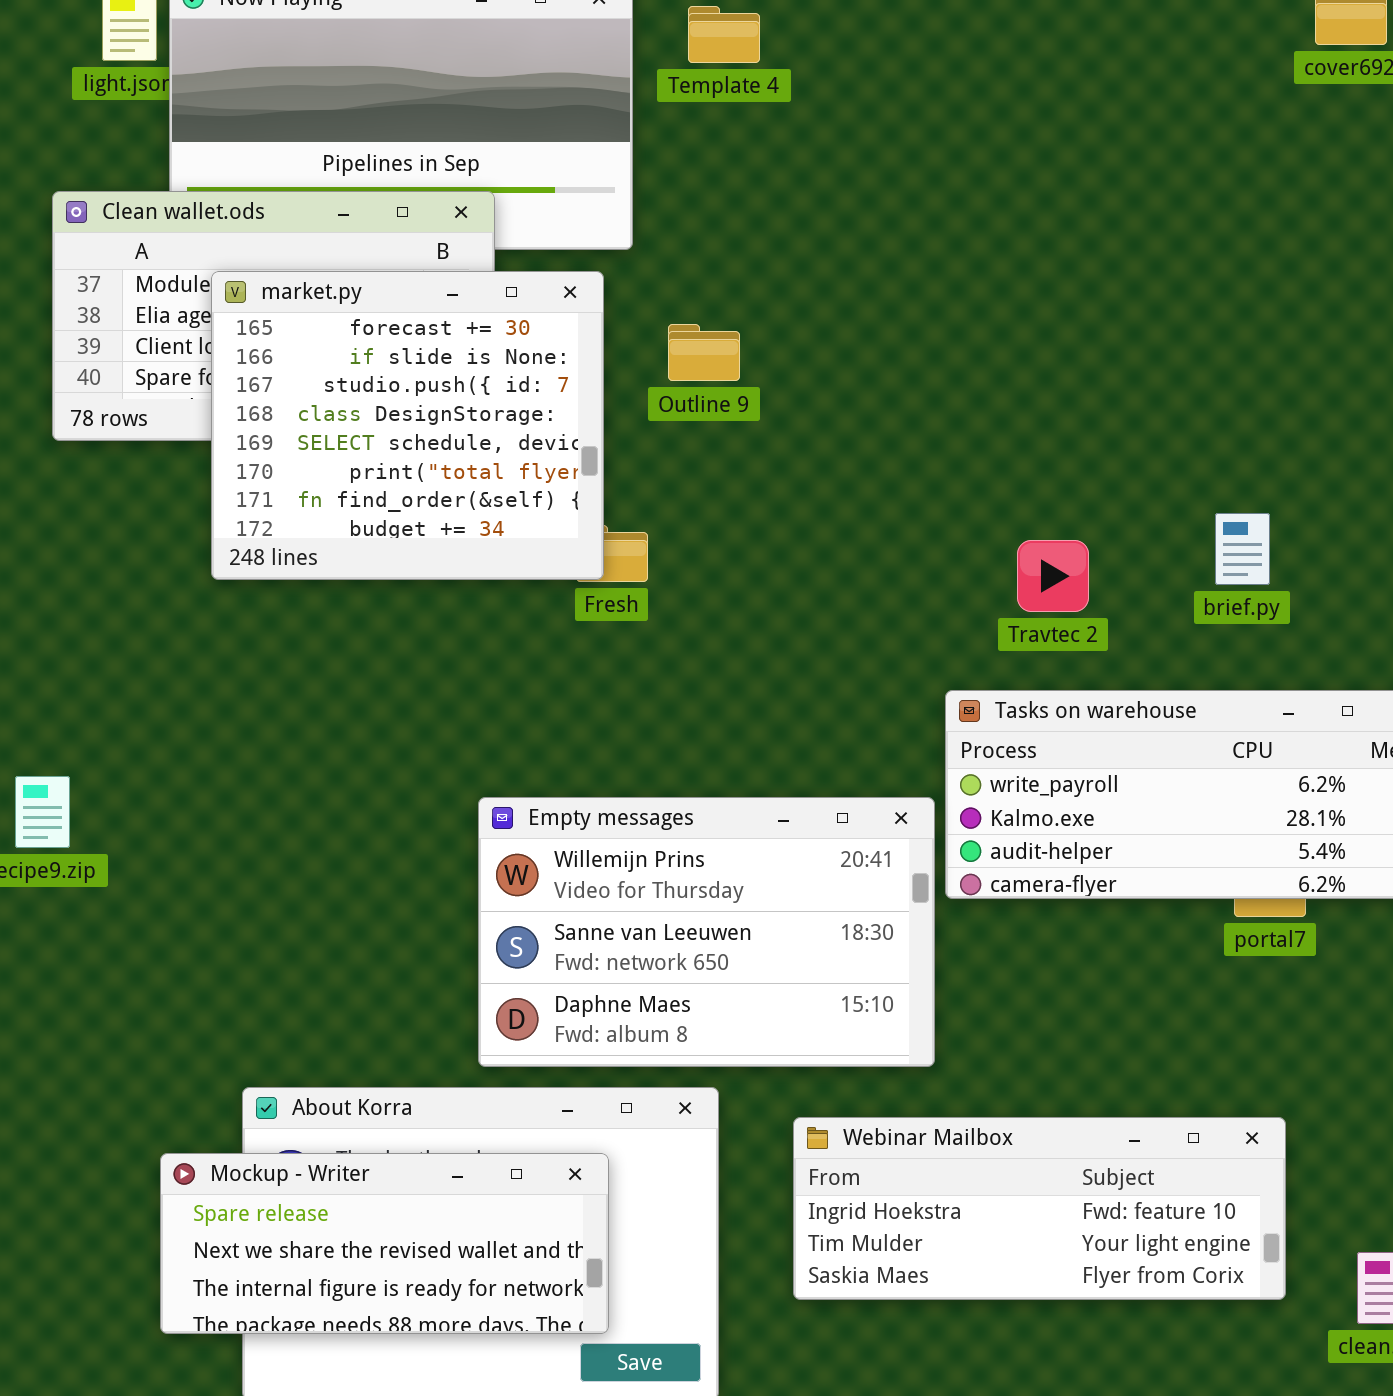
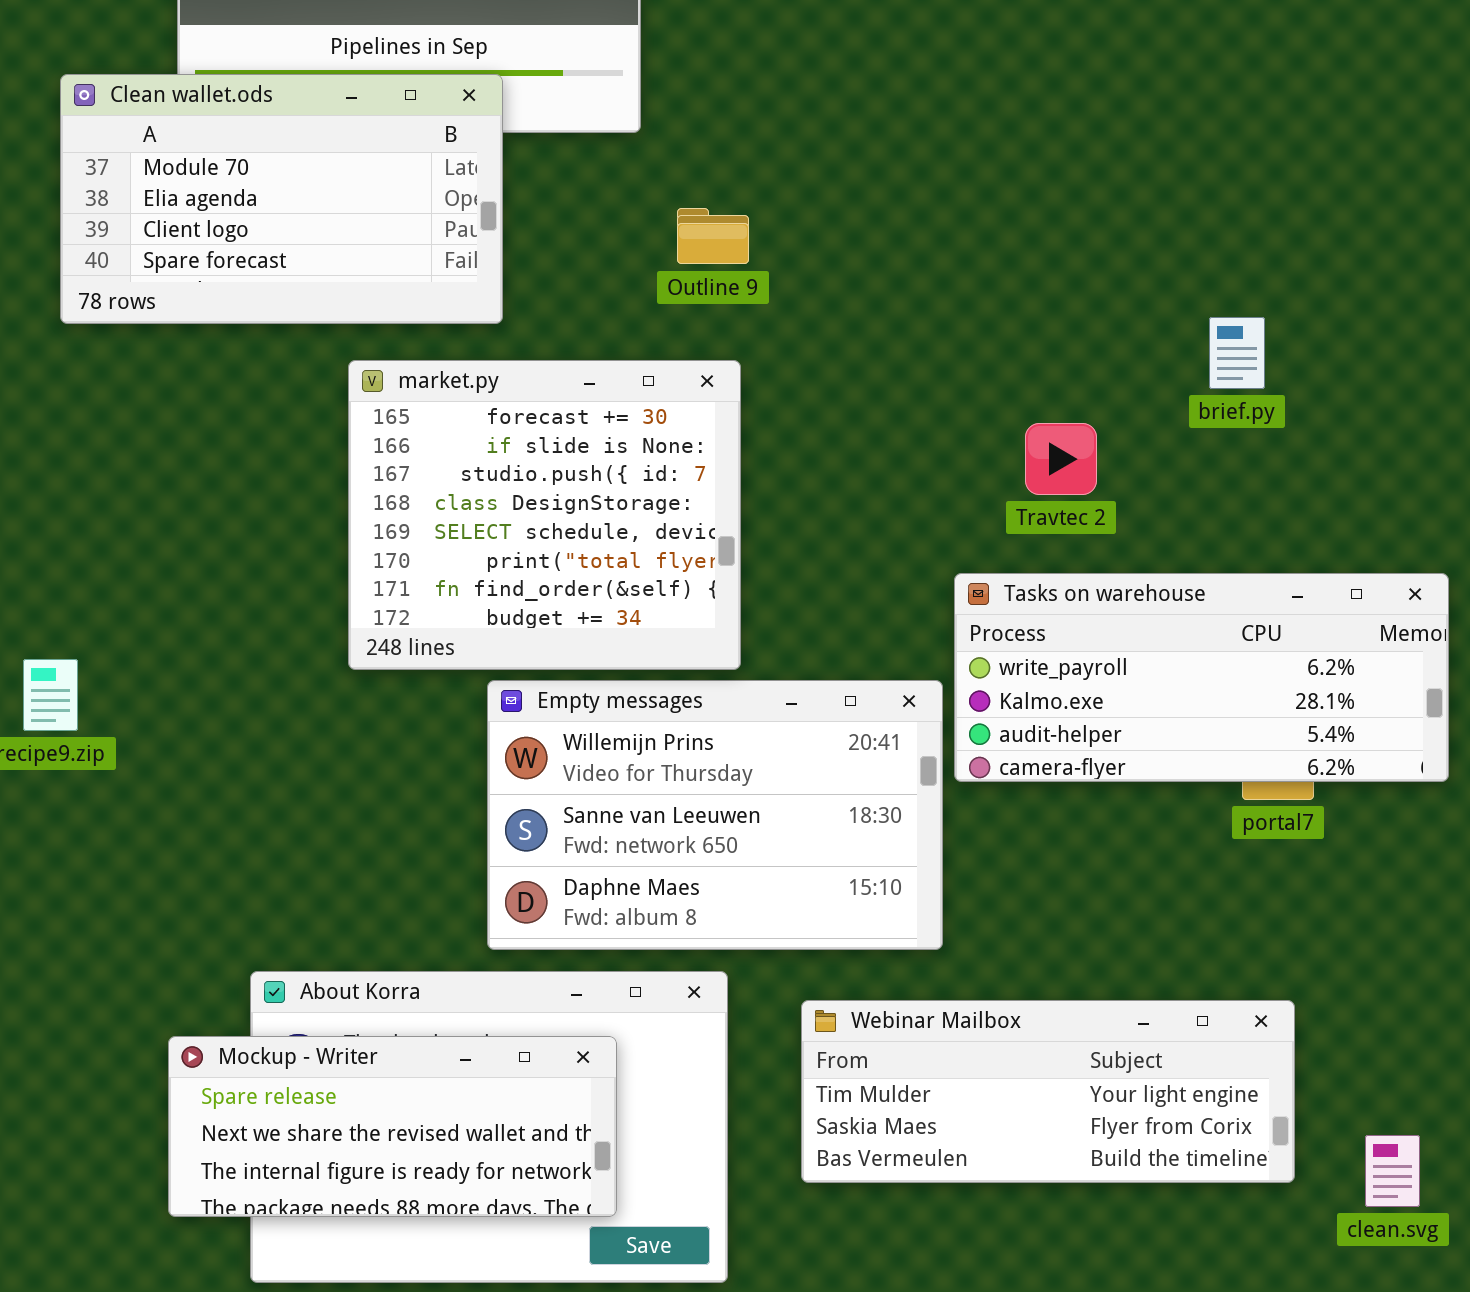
market.py: [211,271,604,580] -> [348,360,741,670], moved
brief.py: [1215,513,1270,585] -> [1209,317,1265,389], moved
Webinar Mailbox: [793,1117,1286,1300] -> [801,1000,1295,1183], scrolled down 1 row

